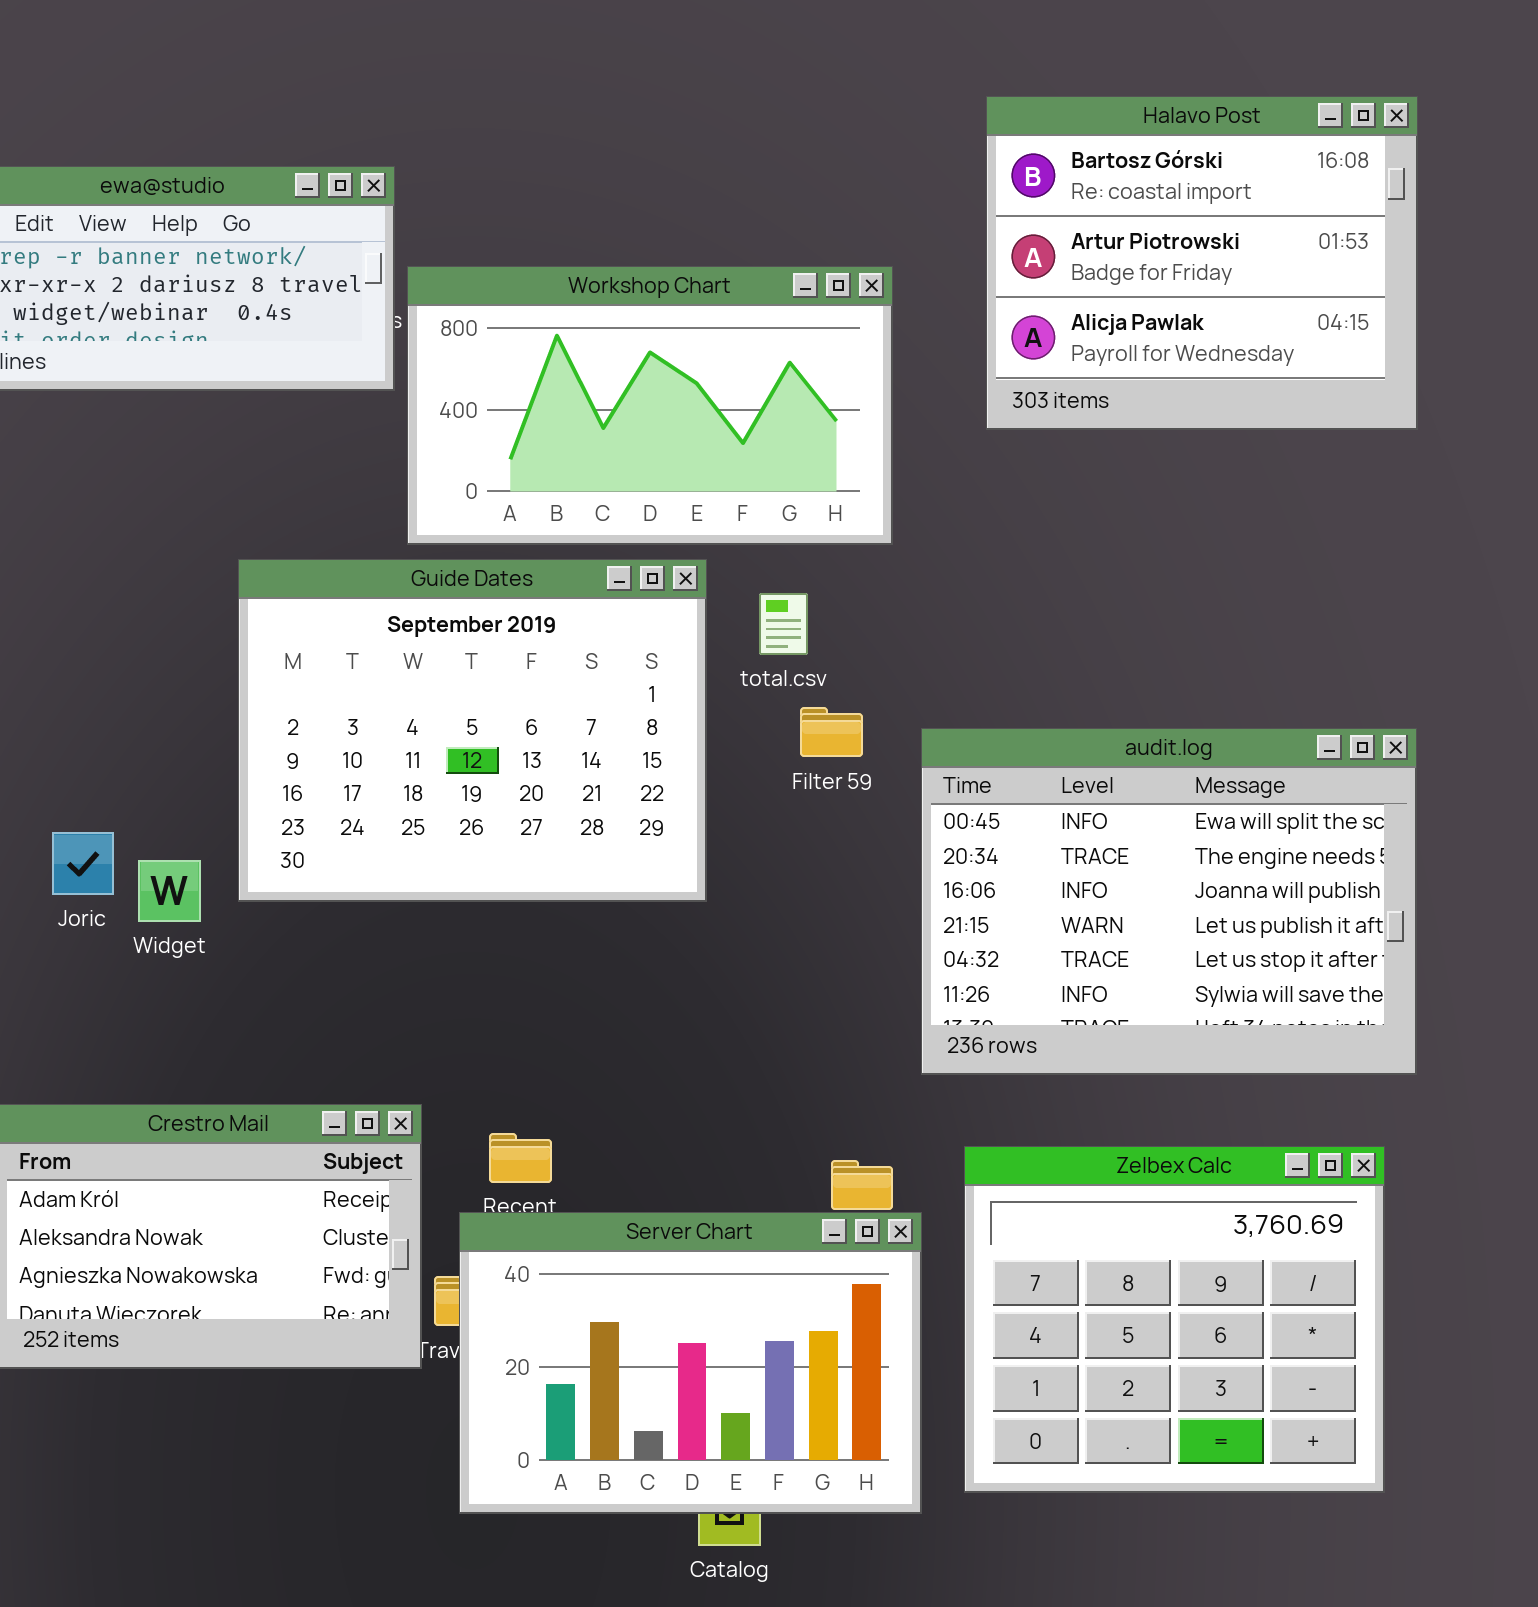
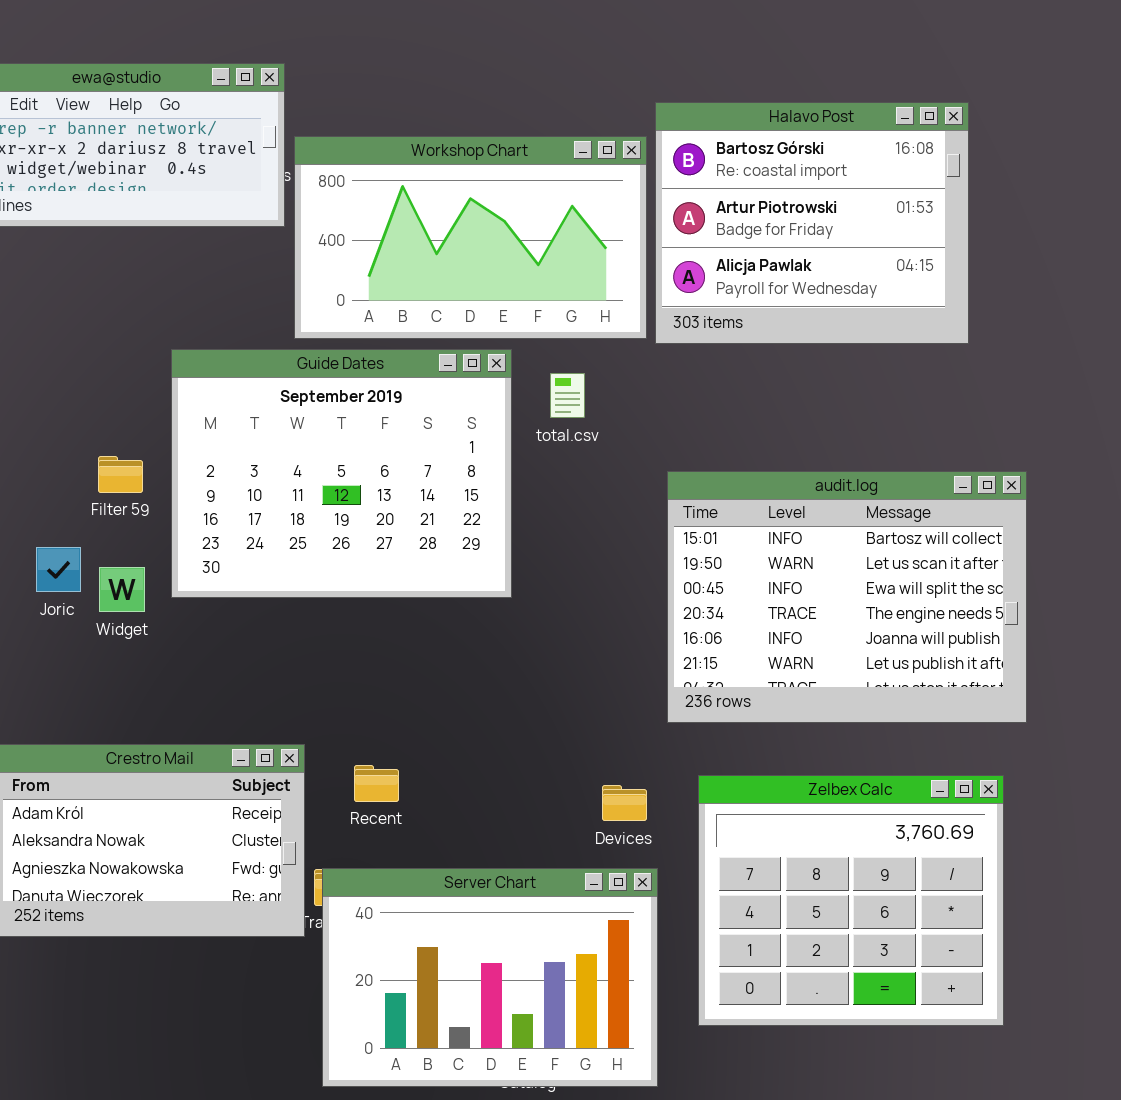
Halavo Post: [986,96,1418,430] -> [655,102,969,344], moved
Filter 59: [800,707,863,757] -> [98,456,143,493], moved
audit.log: [921,728,1417,1075] -> [667,471,1027,723], scrolled up 2 rows
Server Chart: [459,1212,922,1514] -> [322,868,658,1087], moved

